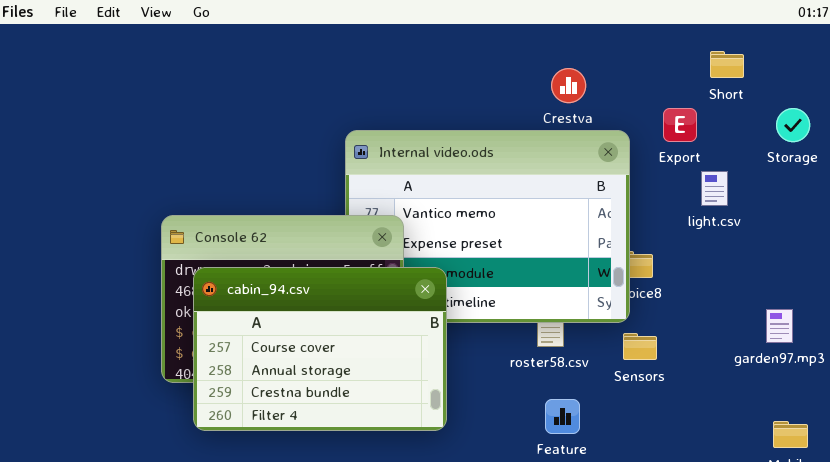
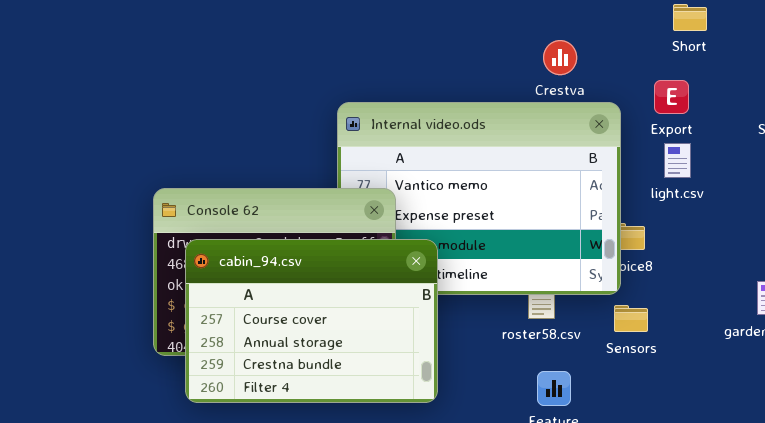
Short: [710,51,744,78] -> [673,4,707,31], moved
light.csv: [701,171,728,206] -> [664,143,691,178], moved

